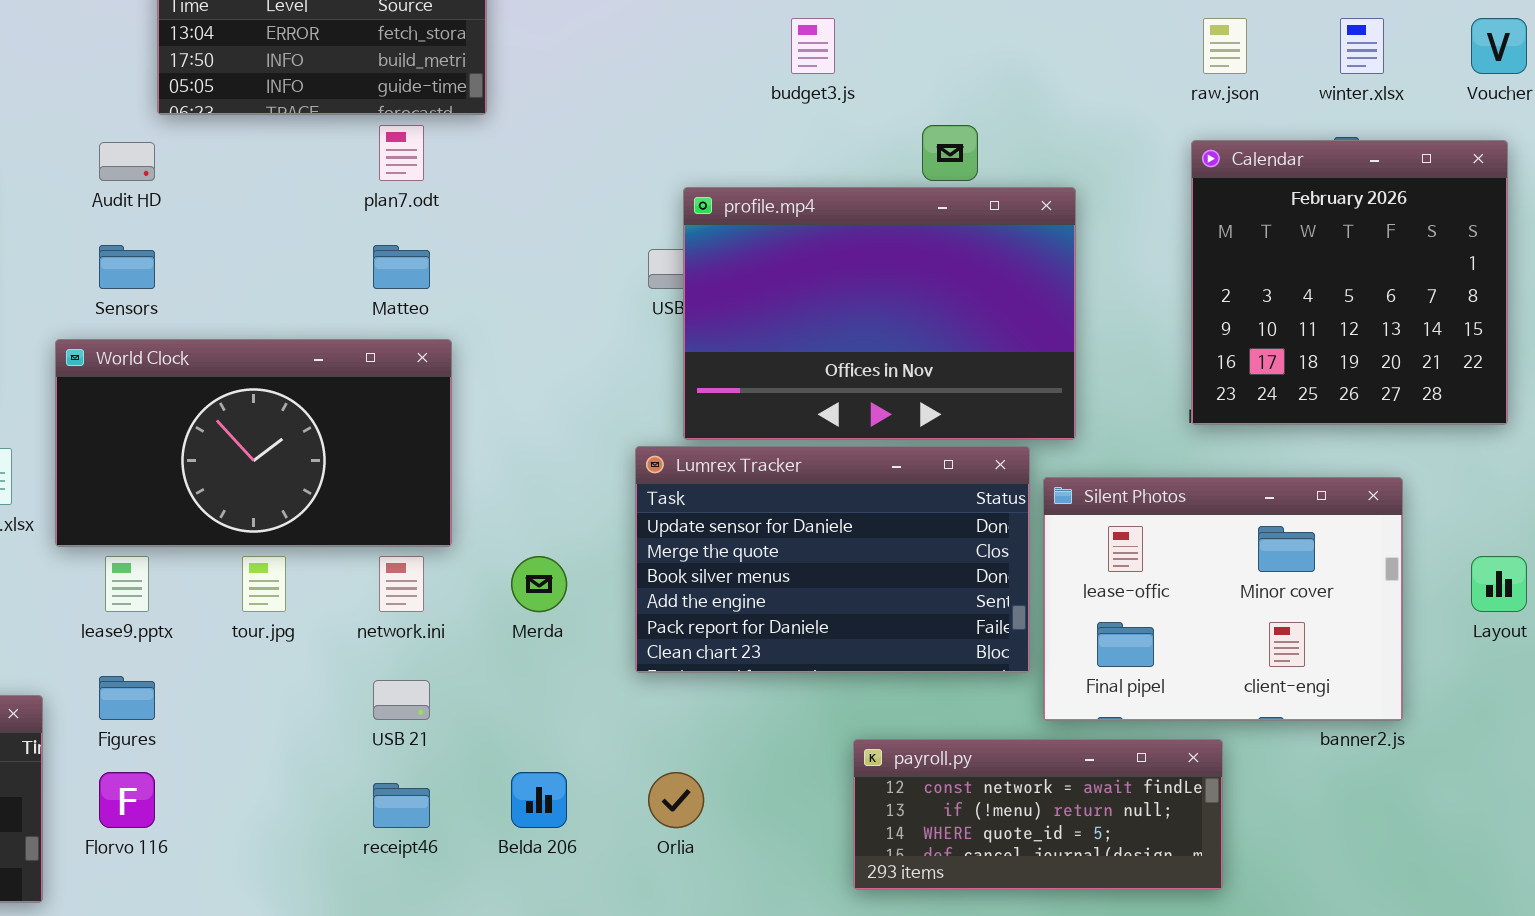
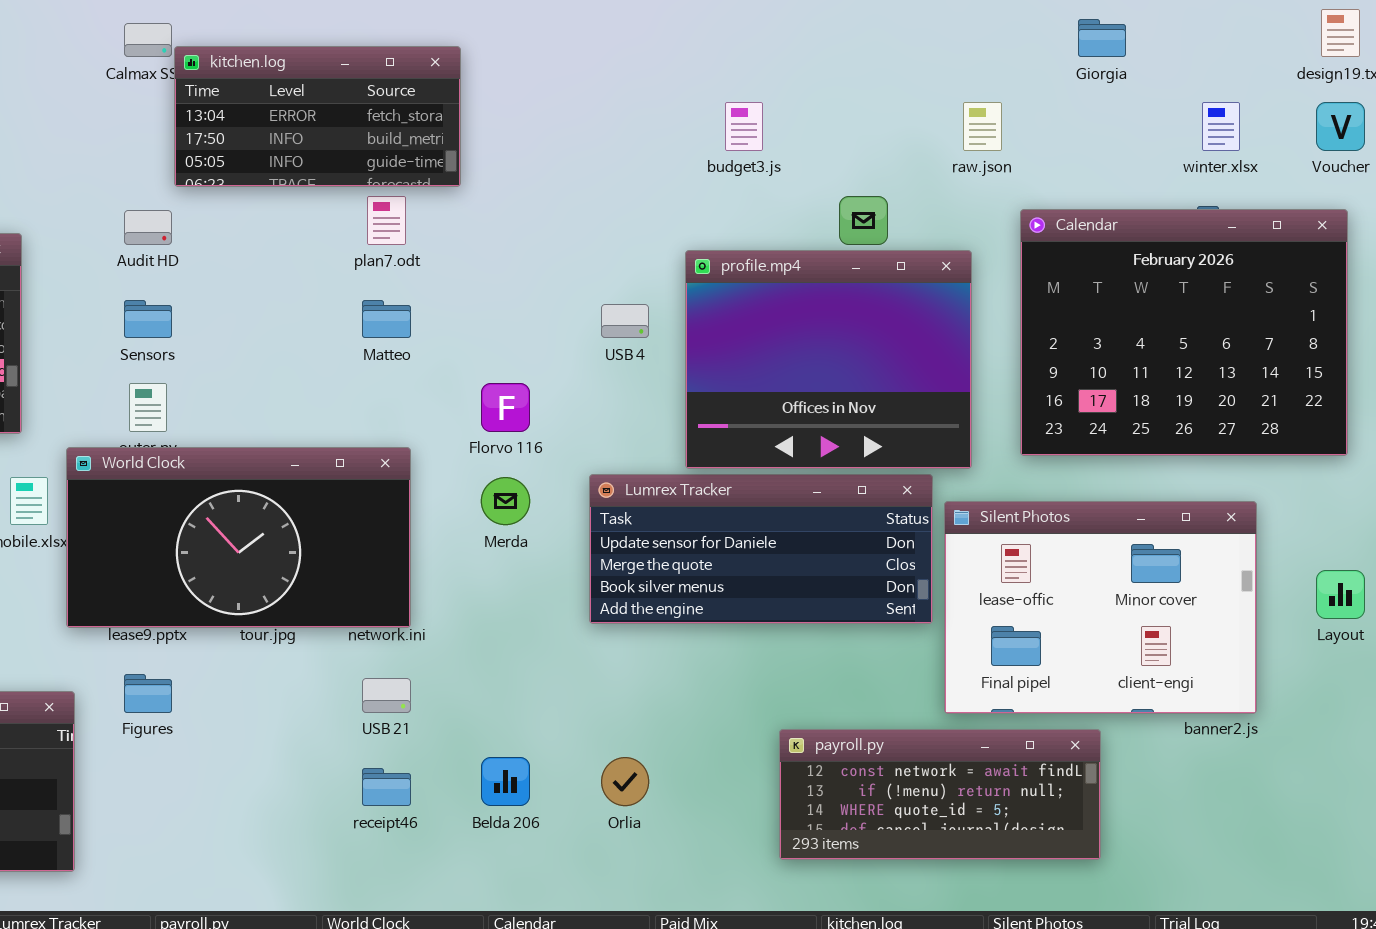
raw.json: [1203,18,1247,74] -> [963,102,1002,151], moved
Calendar: [1191,140,1508,425] -> [1020,209,1348,456], resized
profile.mp4: [683,187,1076,440] -> [685,250,972,469], resized
World Clock: [55,339,452,547] -> [66,447,411,628], moved
Lumrex Tracker: [635,446,1030,673] -> [589,474,933,624], resized
Merda: [511,556,567,612] -> [481,477,530,525], moved
Florvo 116: [99,772,155,828] -> [481,383,530,432], moved

